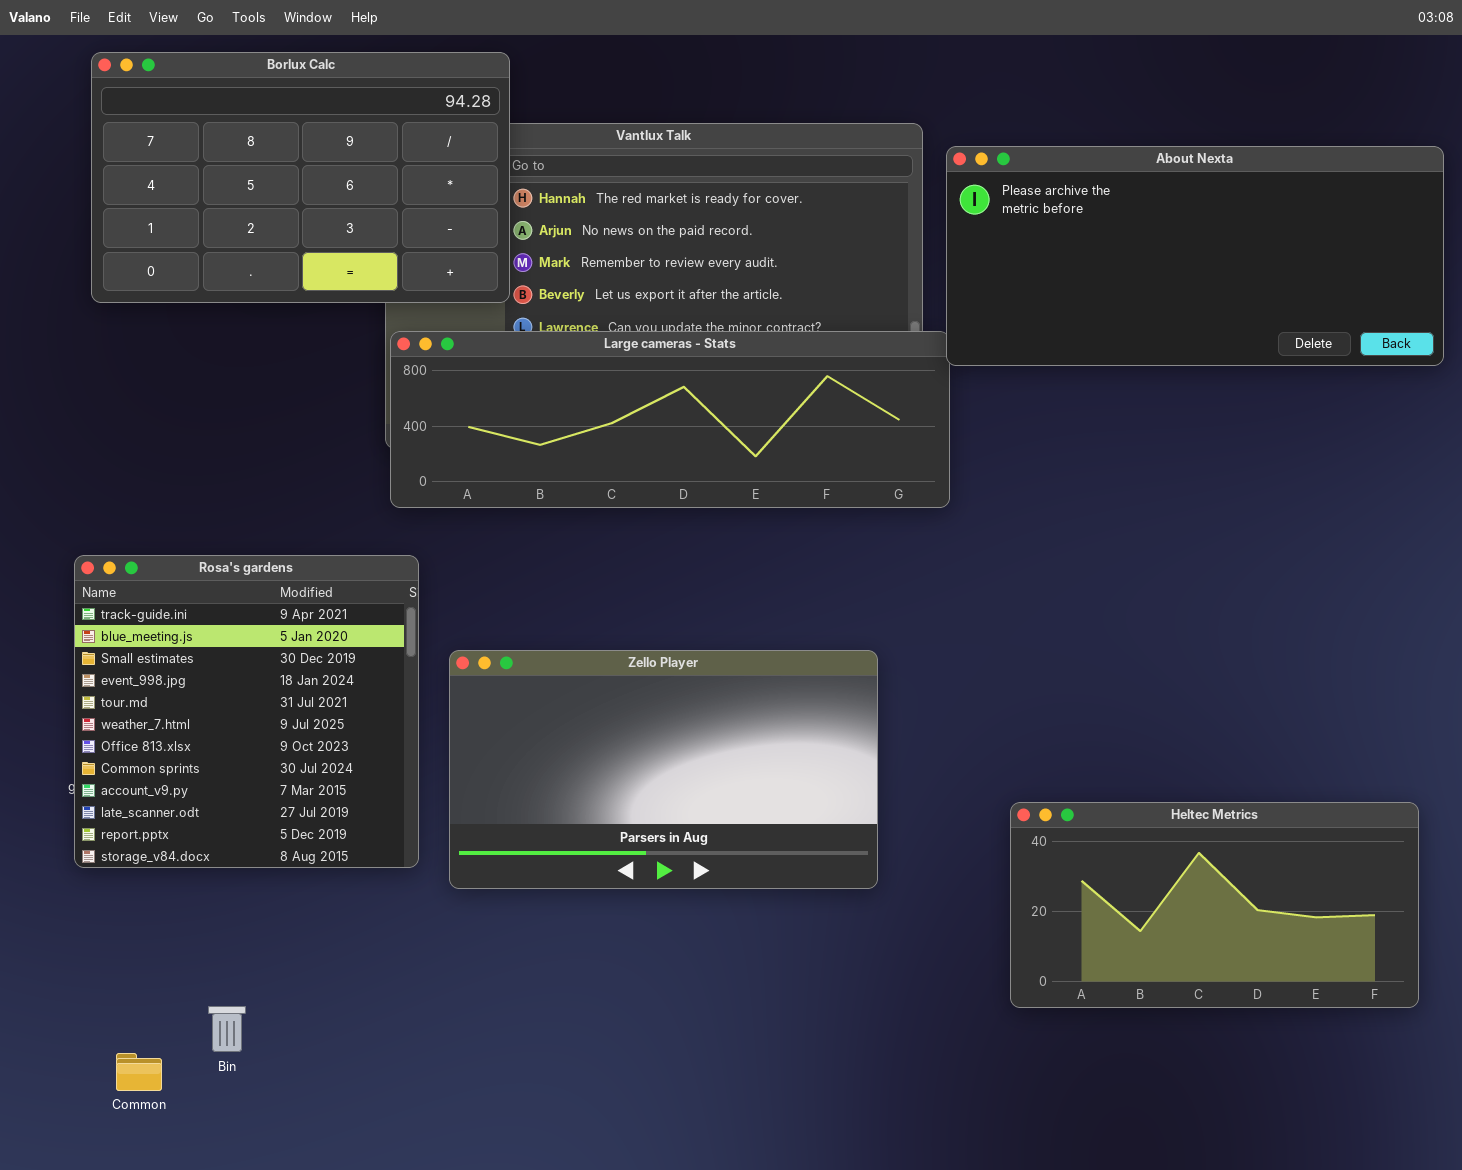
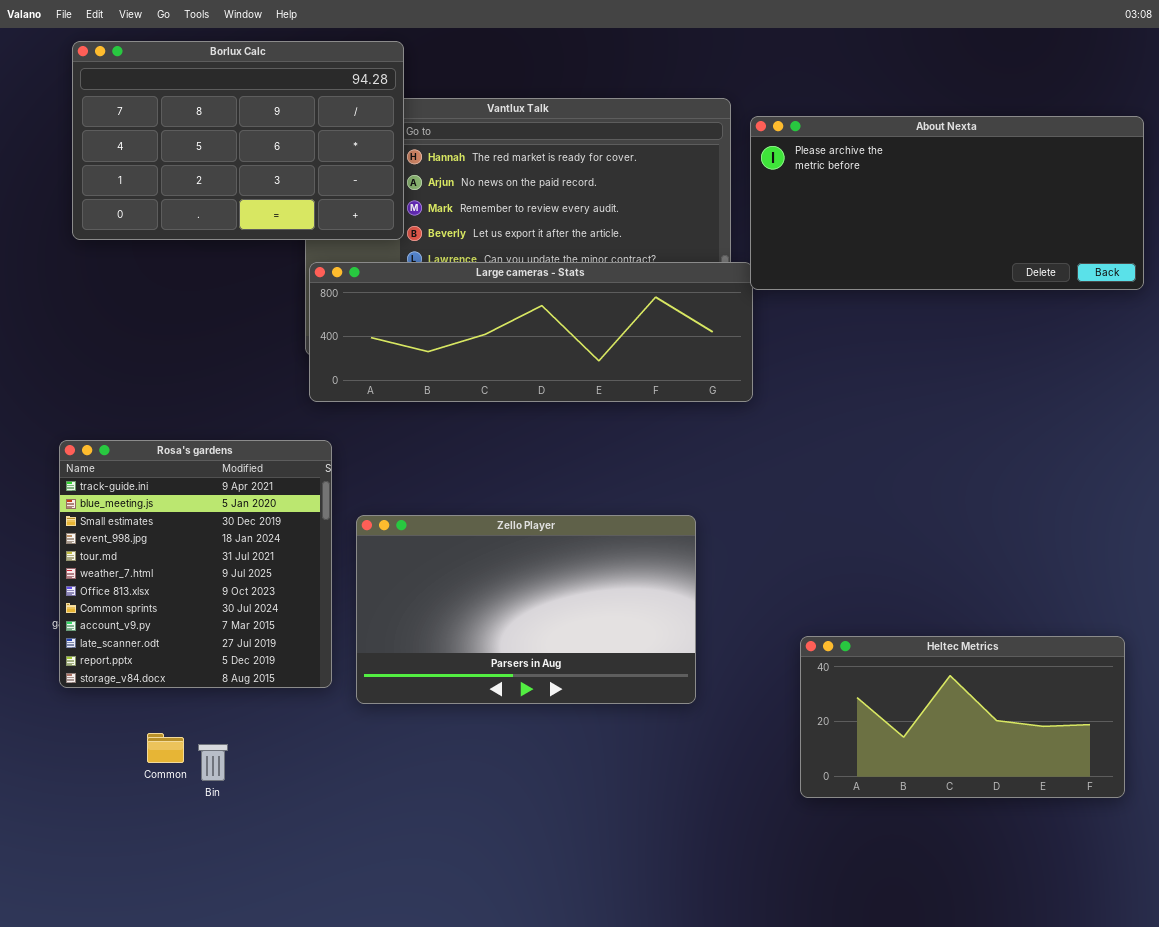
Bin: [208,1006,246,1052] -> [198,744,228,781], moved
Common: [116,1053,162,1091] -> [147,733,184,763], moved

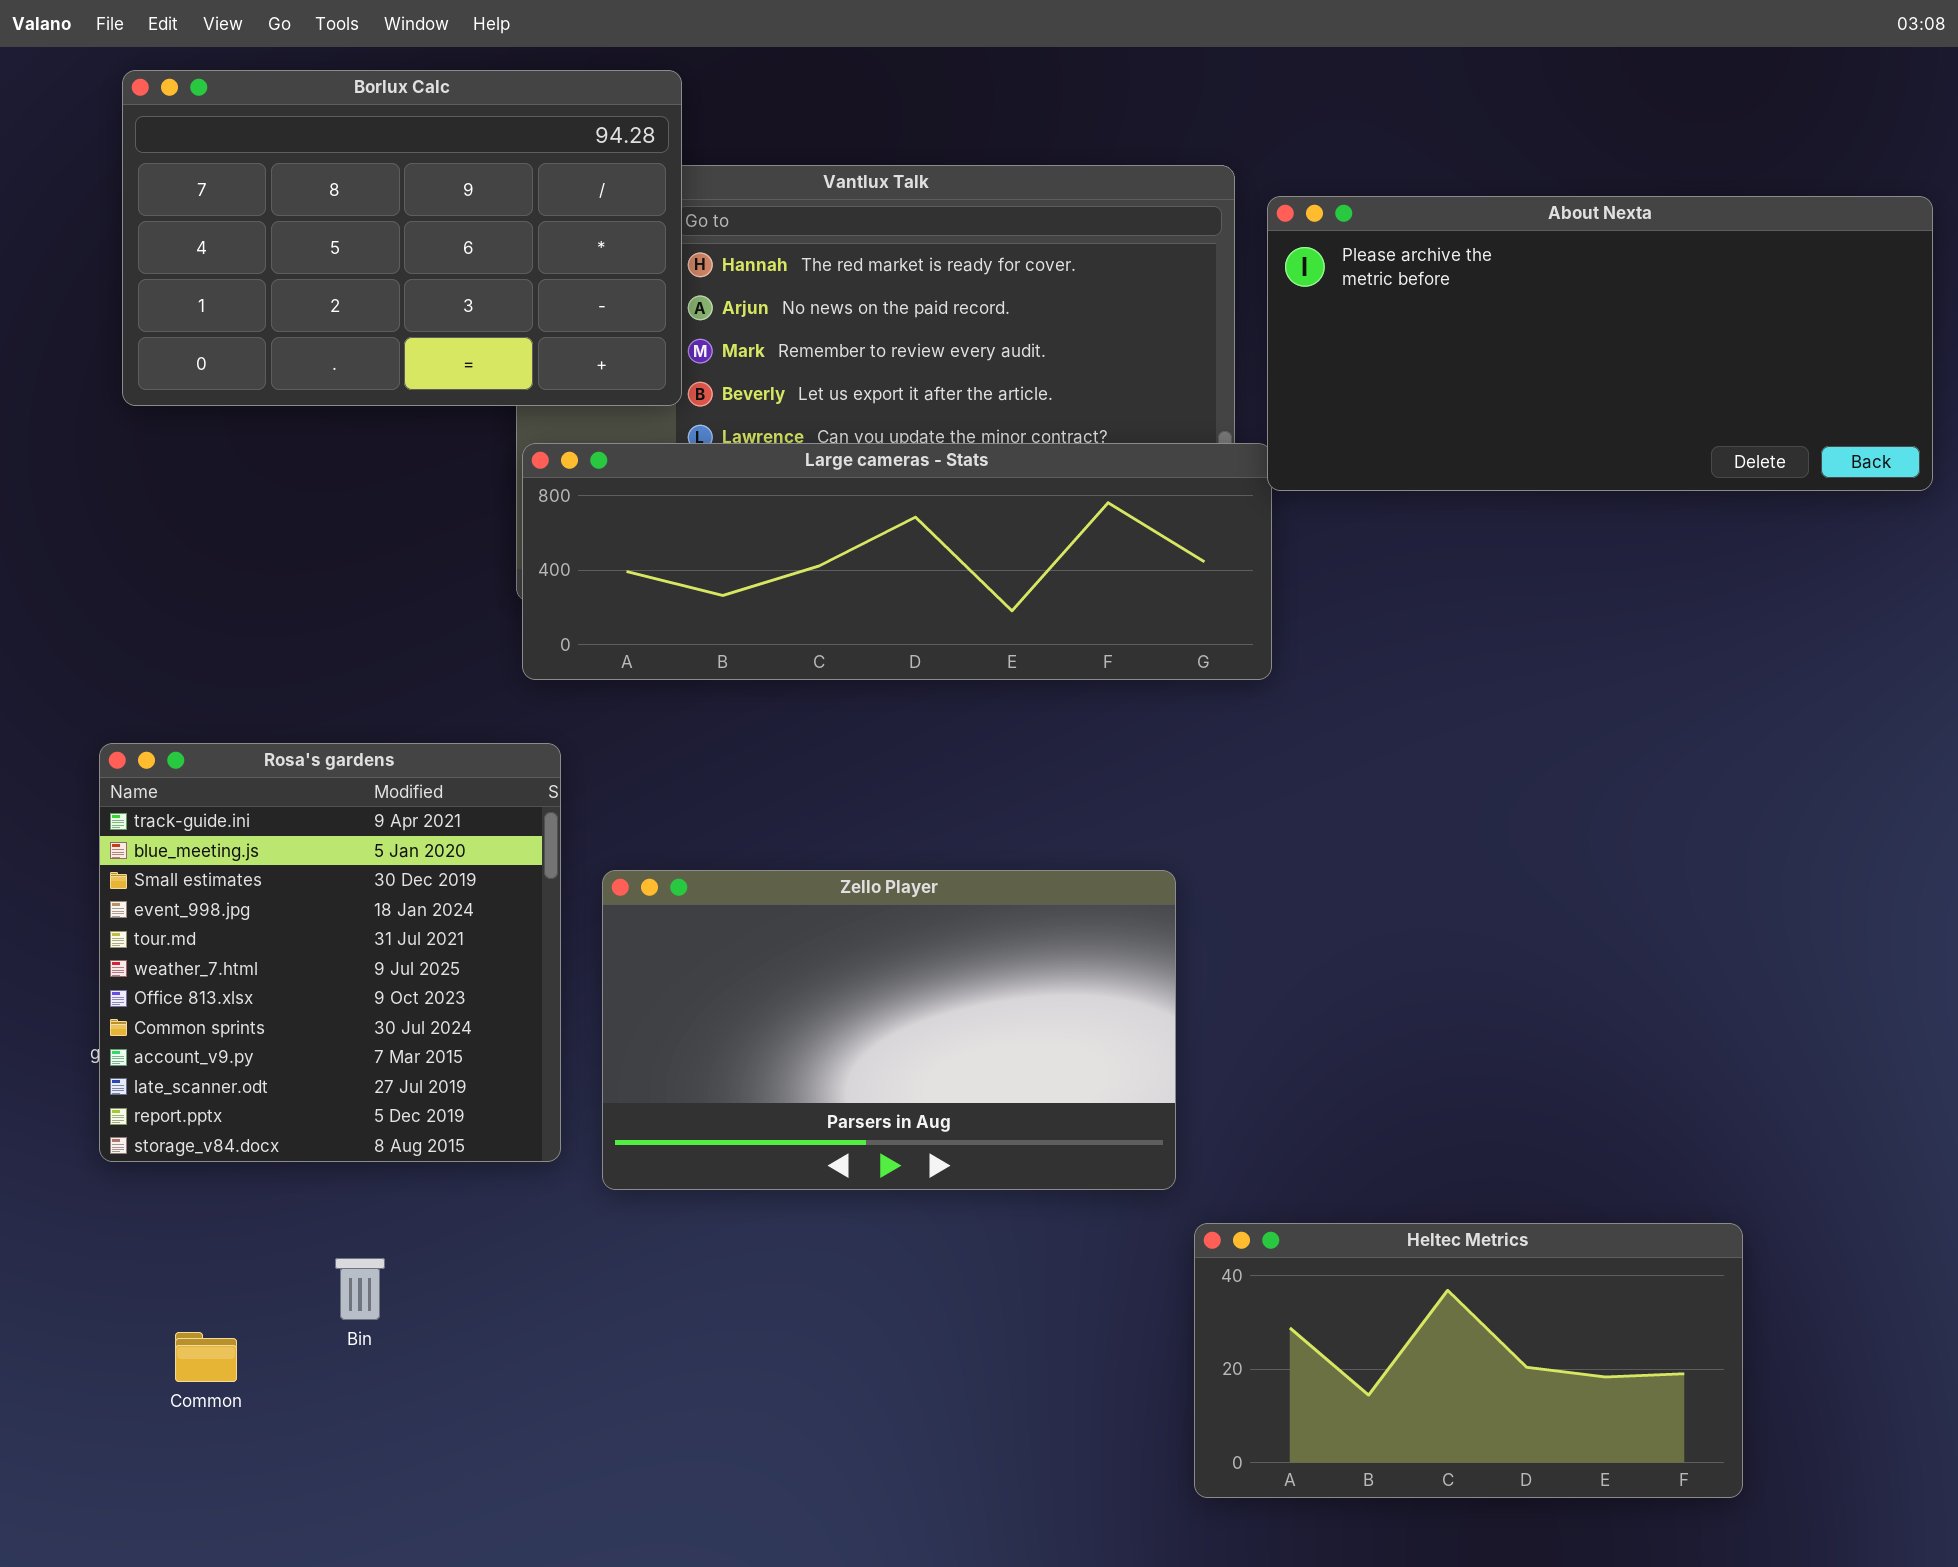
Heltec Metrics: [800,636,1125,798] -> [1194,1223,1743,1498], moved
Common: [147,733,184,763] -> [175,1332,237,1382], moved

